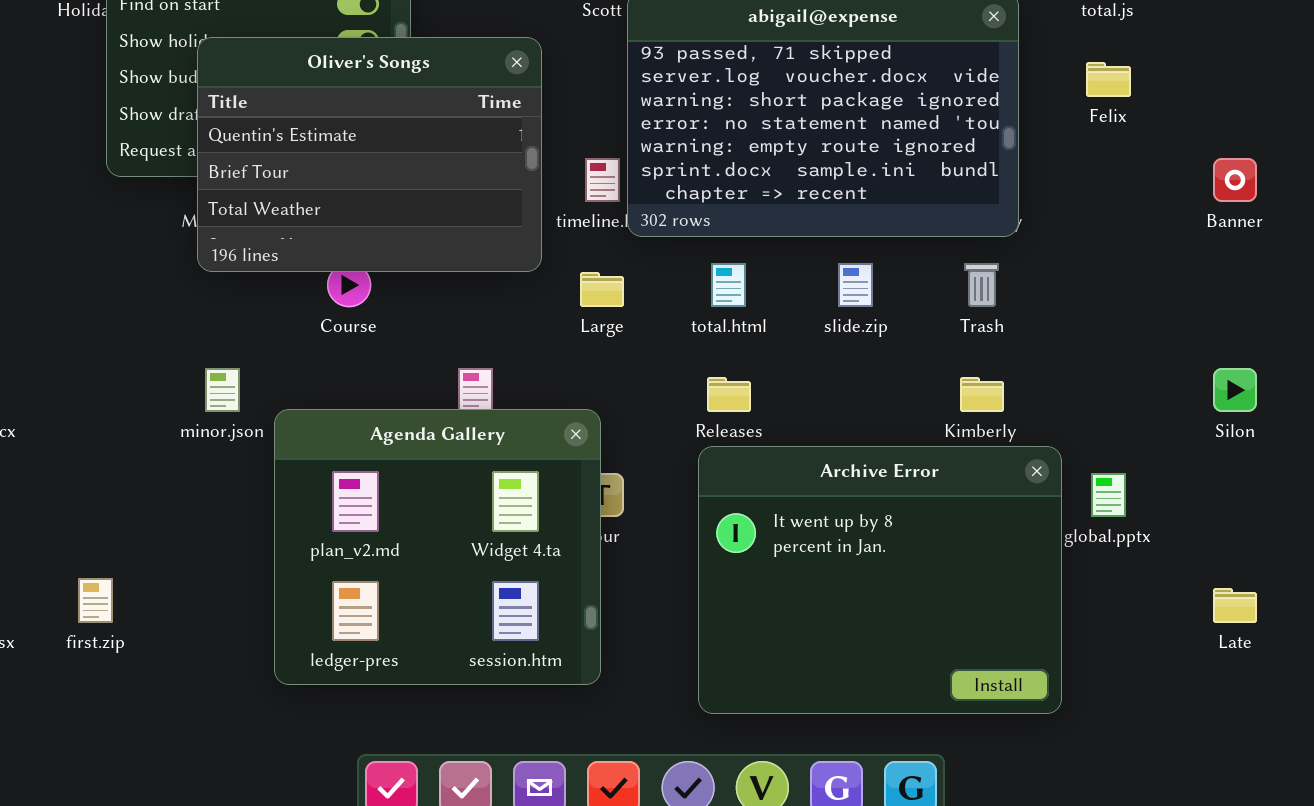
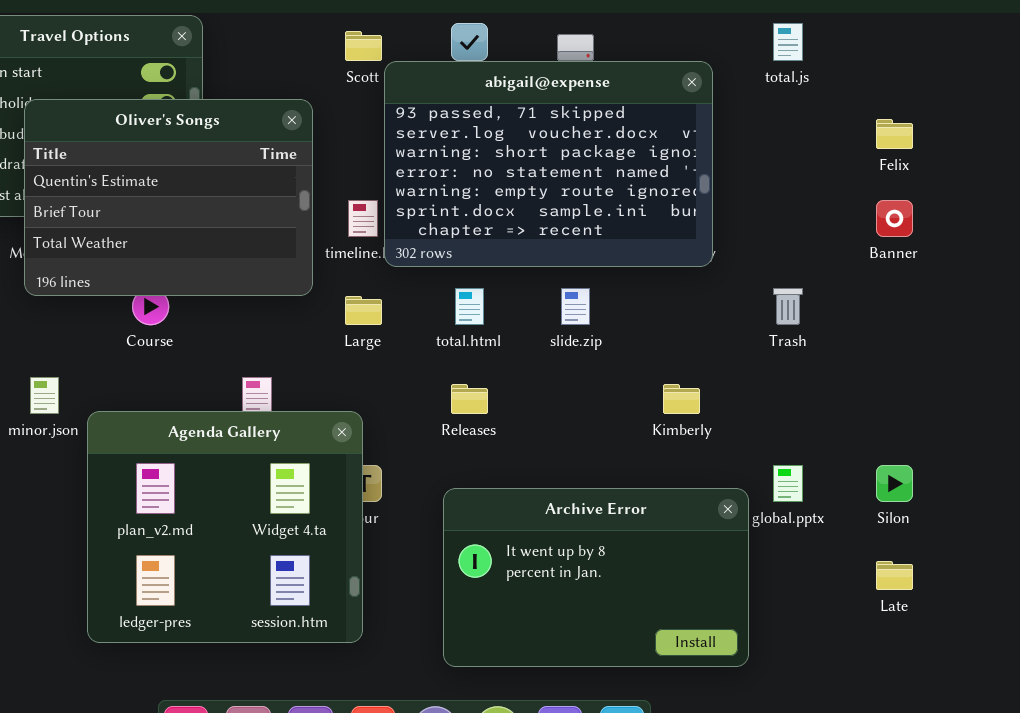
Felix: [1086,62,1131,97] -> [876,119,913,149], moved
Trash: [964,263,999,307] -> [773,288,803,325], moved
Silon: [1213,368,1257,412] -> [876,465,913,502], moved
Archive Error: [698,446,1062,714] -> [443,488,749,667], resized

